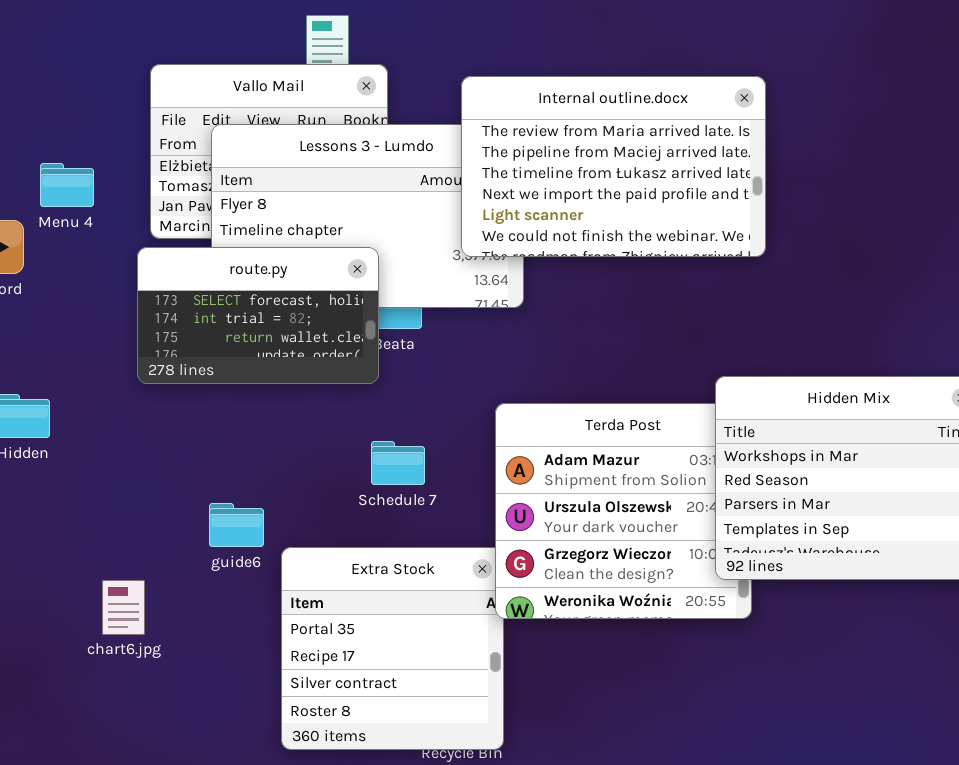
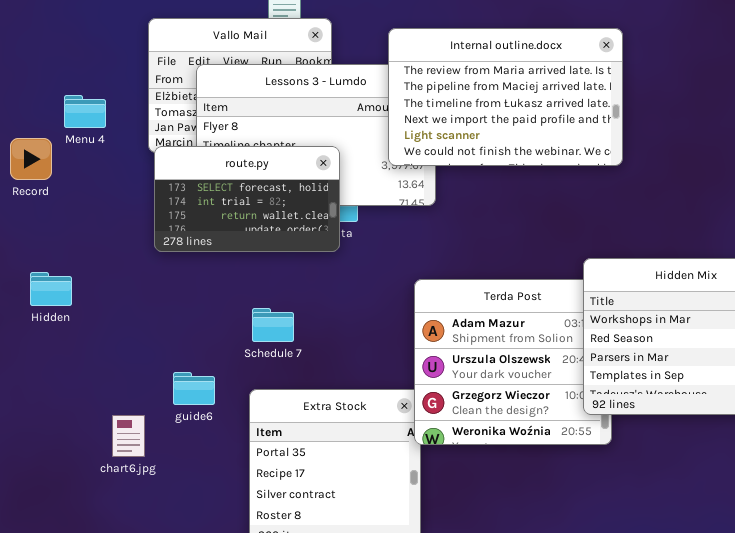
route.py: [137,247,379,384] -> [154,146,340,252], moved
Schedule 7: [371,441,425,485] -> [252,308,294,342], moved
guide6: [209,503,264,547] -> [173,372,215,405], moved

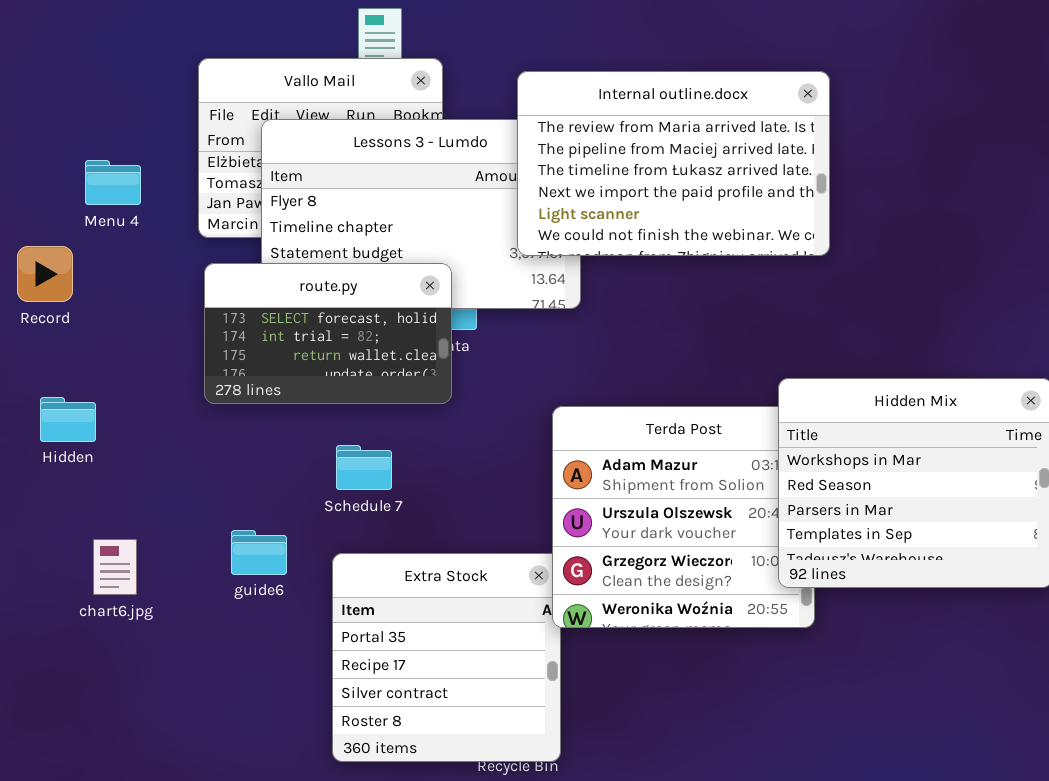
Record: [10,138,52,180] -> [17,246,73,302], moved
route.py: [154,146,340,252] -> [204,263,452,404], moved
chart6.jpg: [112,415,145,457] -> [93,539,137,595], moved

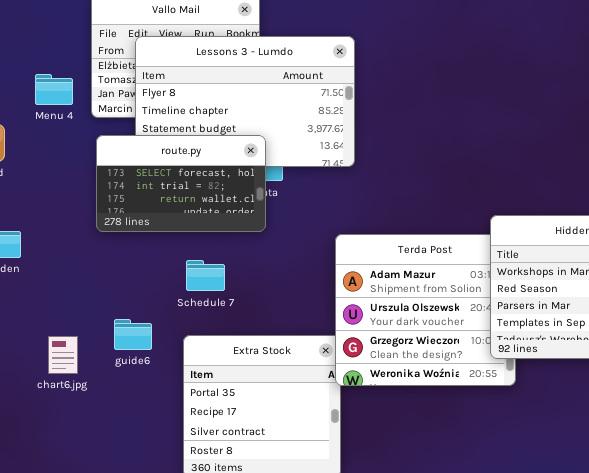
Internal outline.docx: [517,71,830,256] -> none, closed
Menu 4: [85,160,141,205] -> [35,74,73,105], moved
chart6.jpg: [93,539,137,595] -> [48,336,78,374], moved

